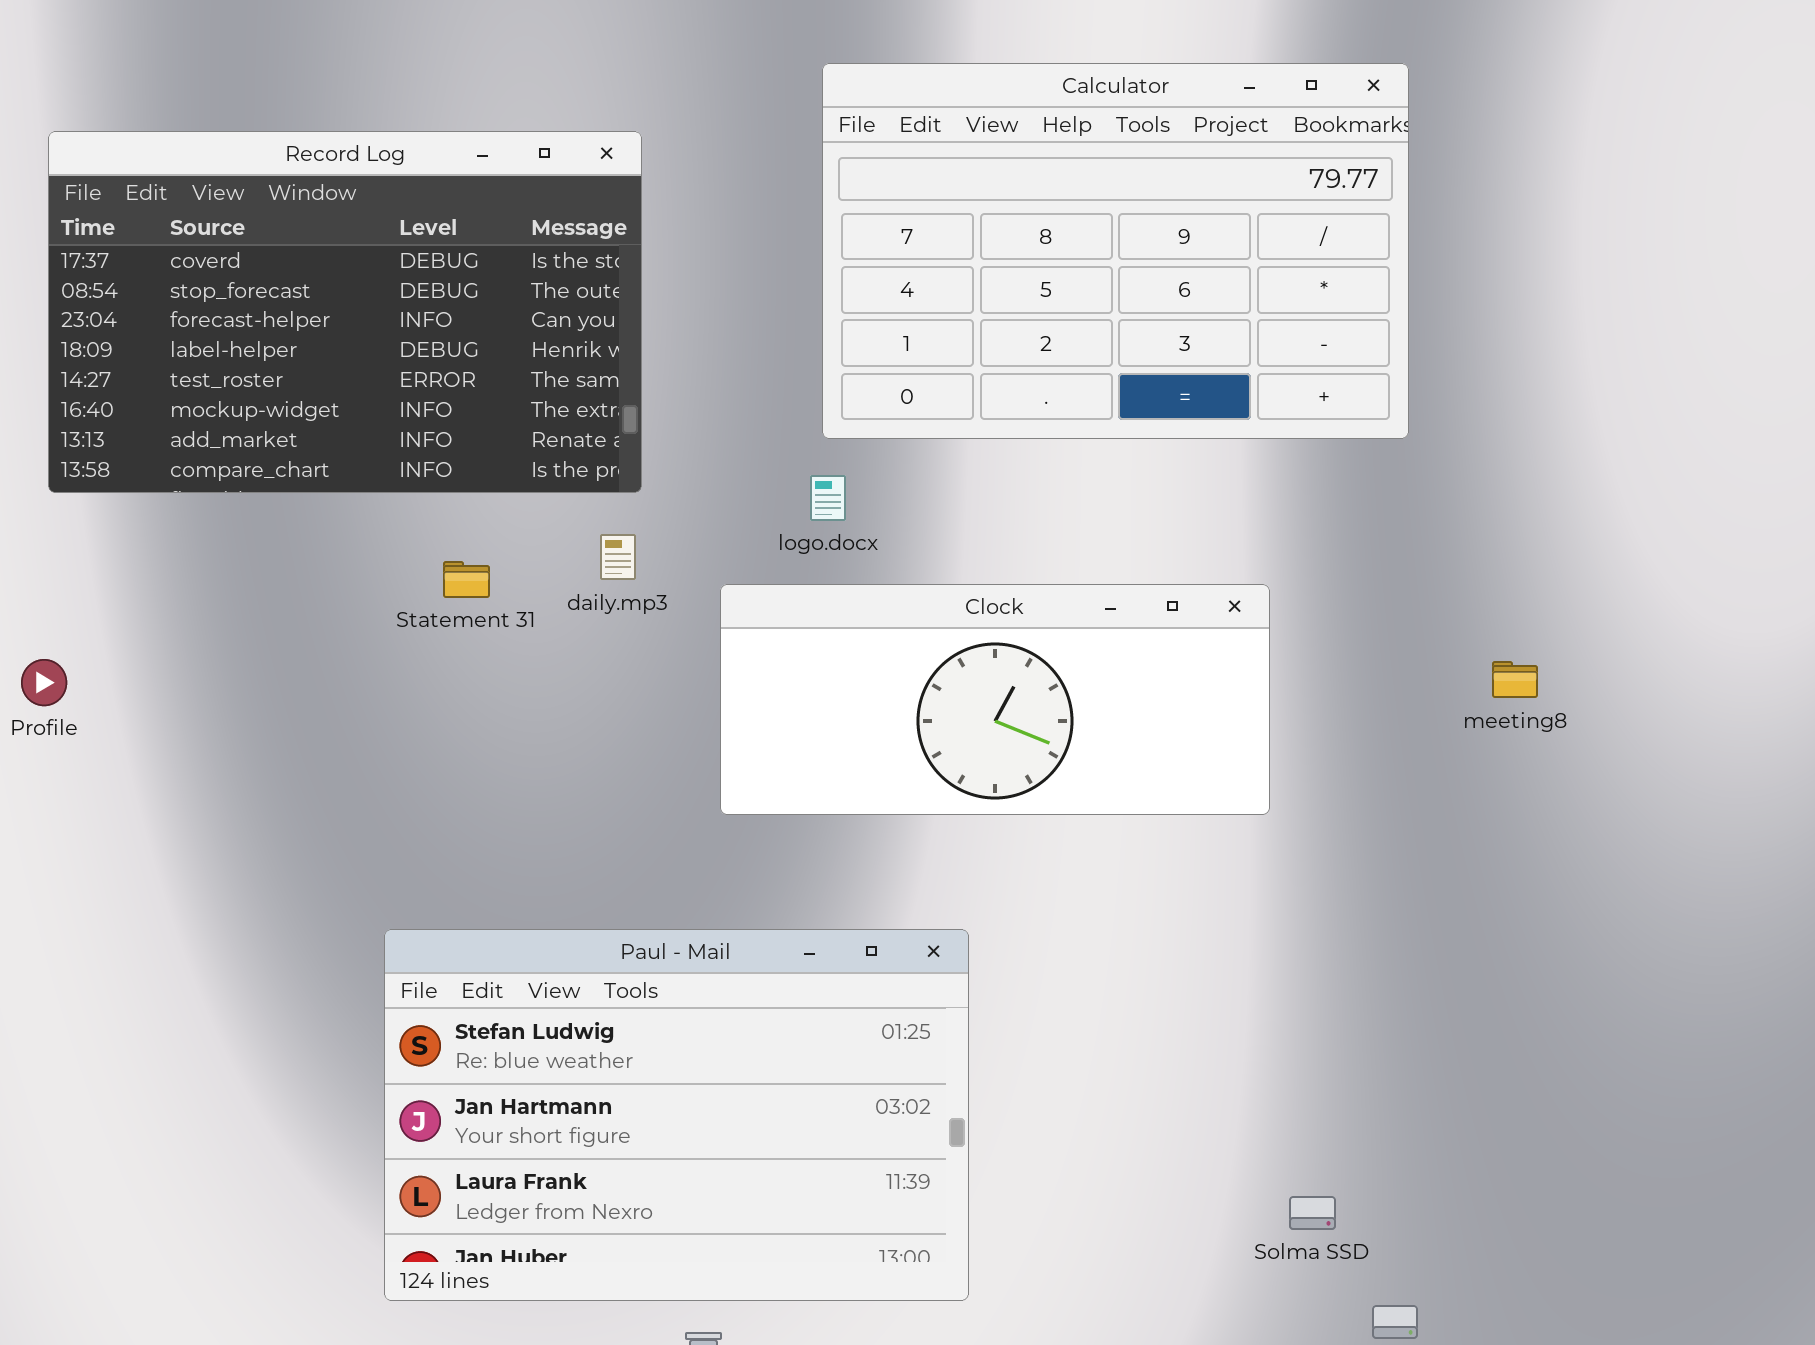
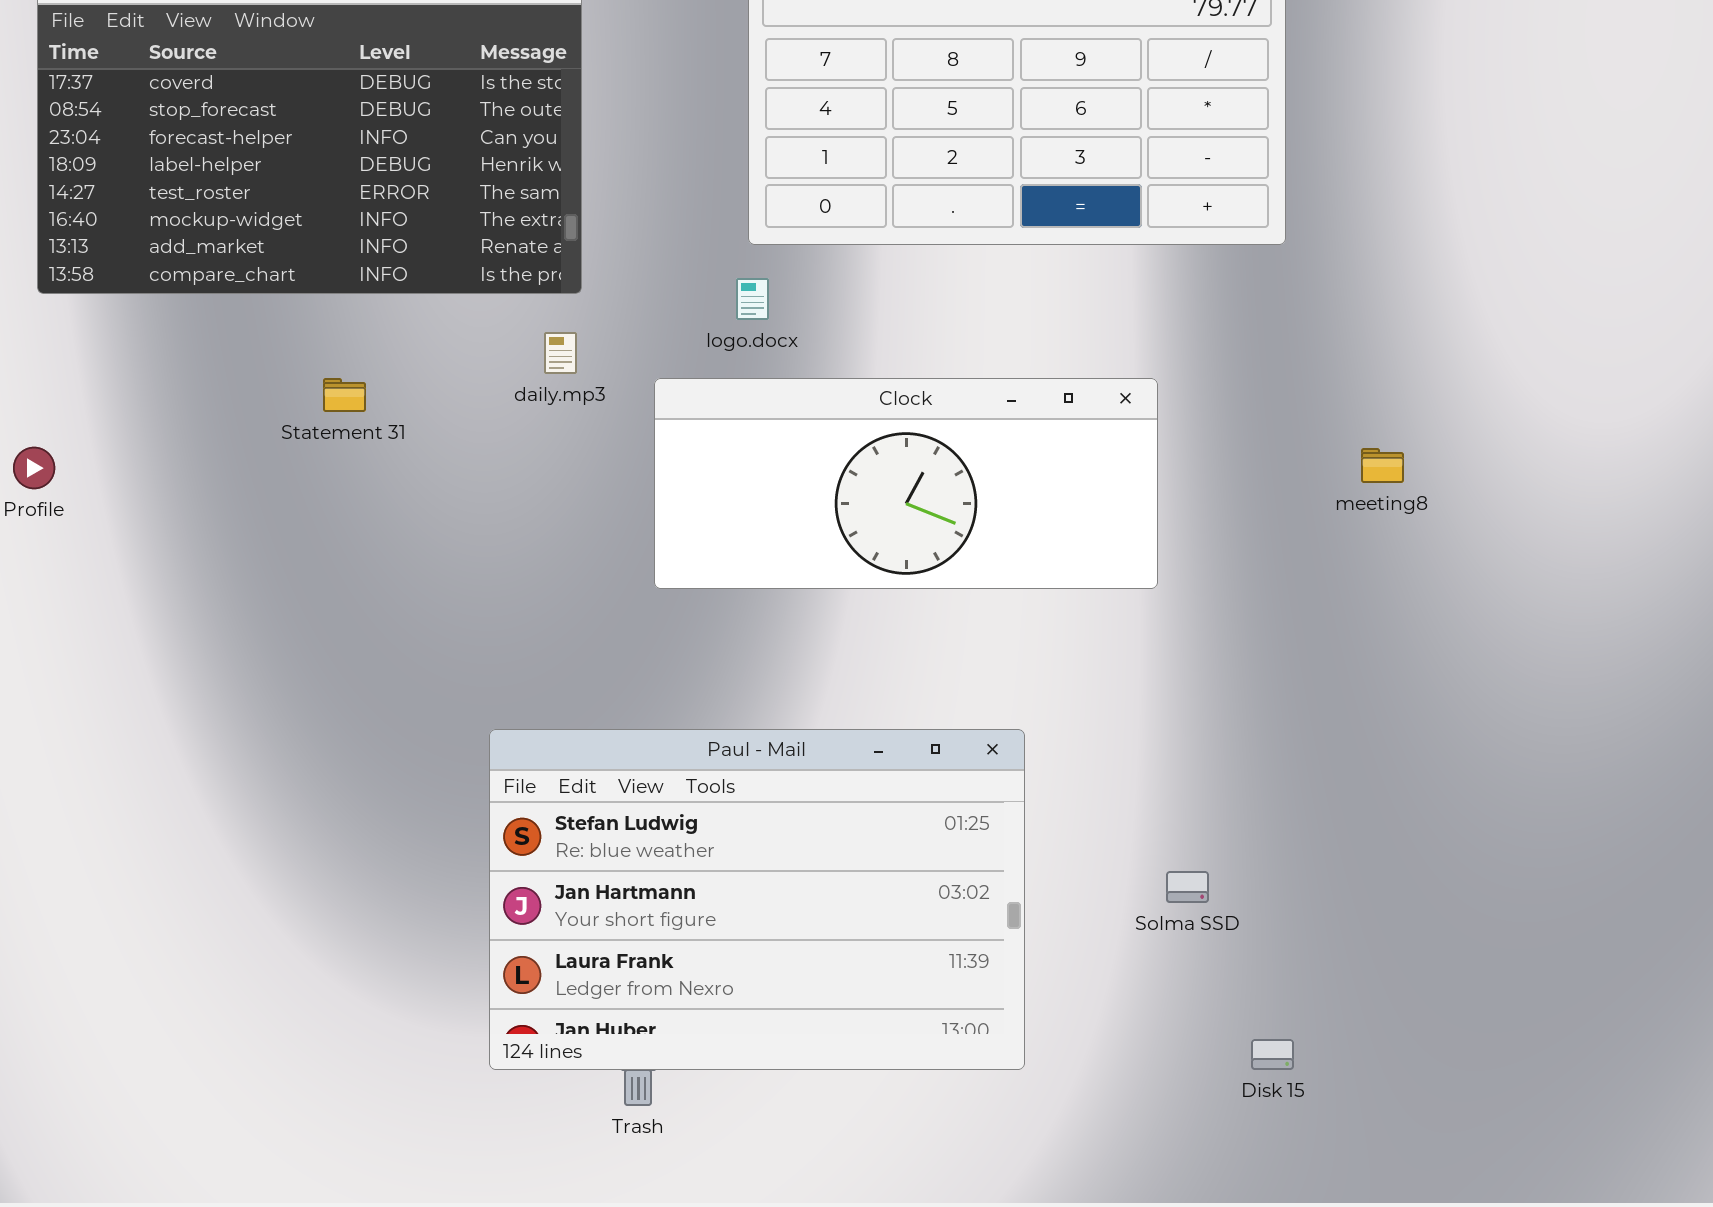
Statement 31: [443,561,490,598] -> [323,378,366,412], moved
Paul - Mail: [384,929,969,1301] -> [489,729,1025,1070], moved
Solma SSD: [1289,1196,1336,1230] -> [1166,871,1209,903], moved

